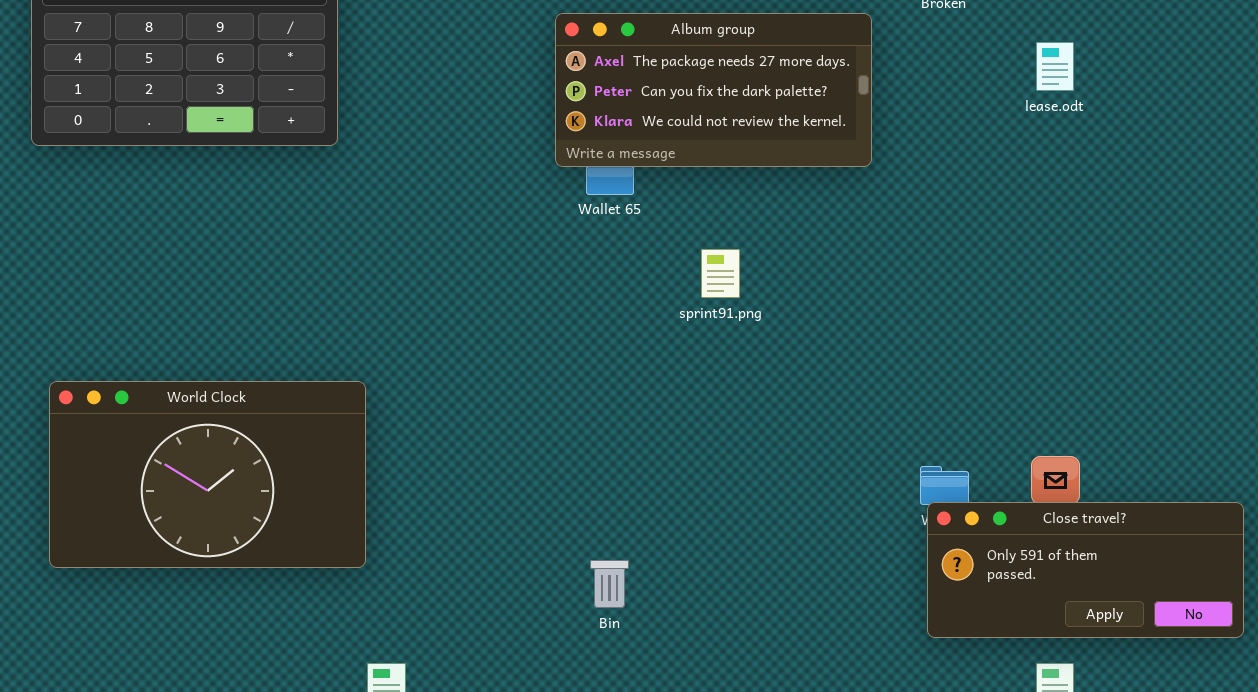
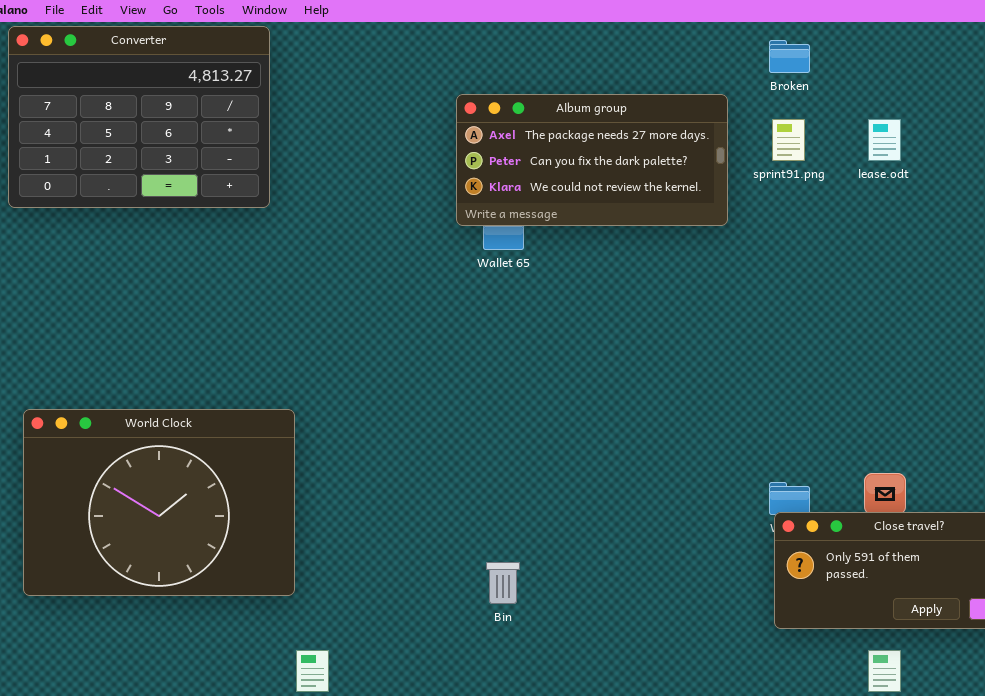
sprint91.png: [701,249,740,298] -> [772,119,805,161], moved
World Clock: [49,381,366,568] -> [23,409,295,596], resized

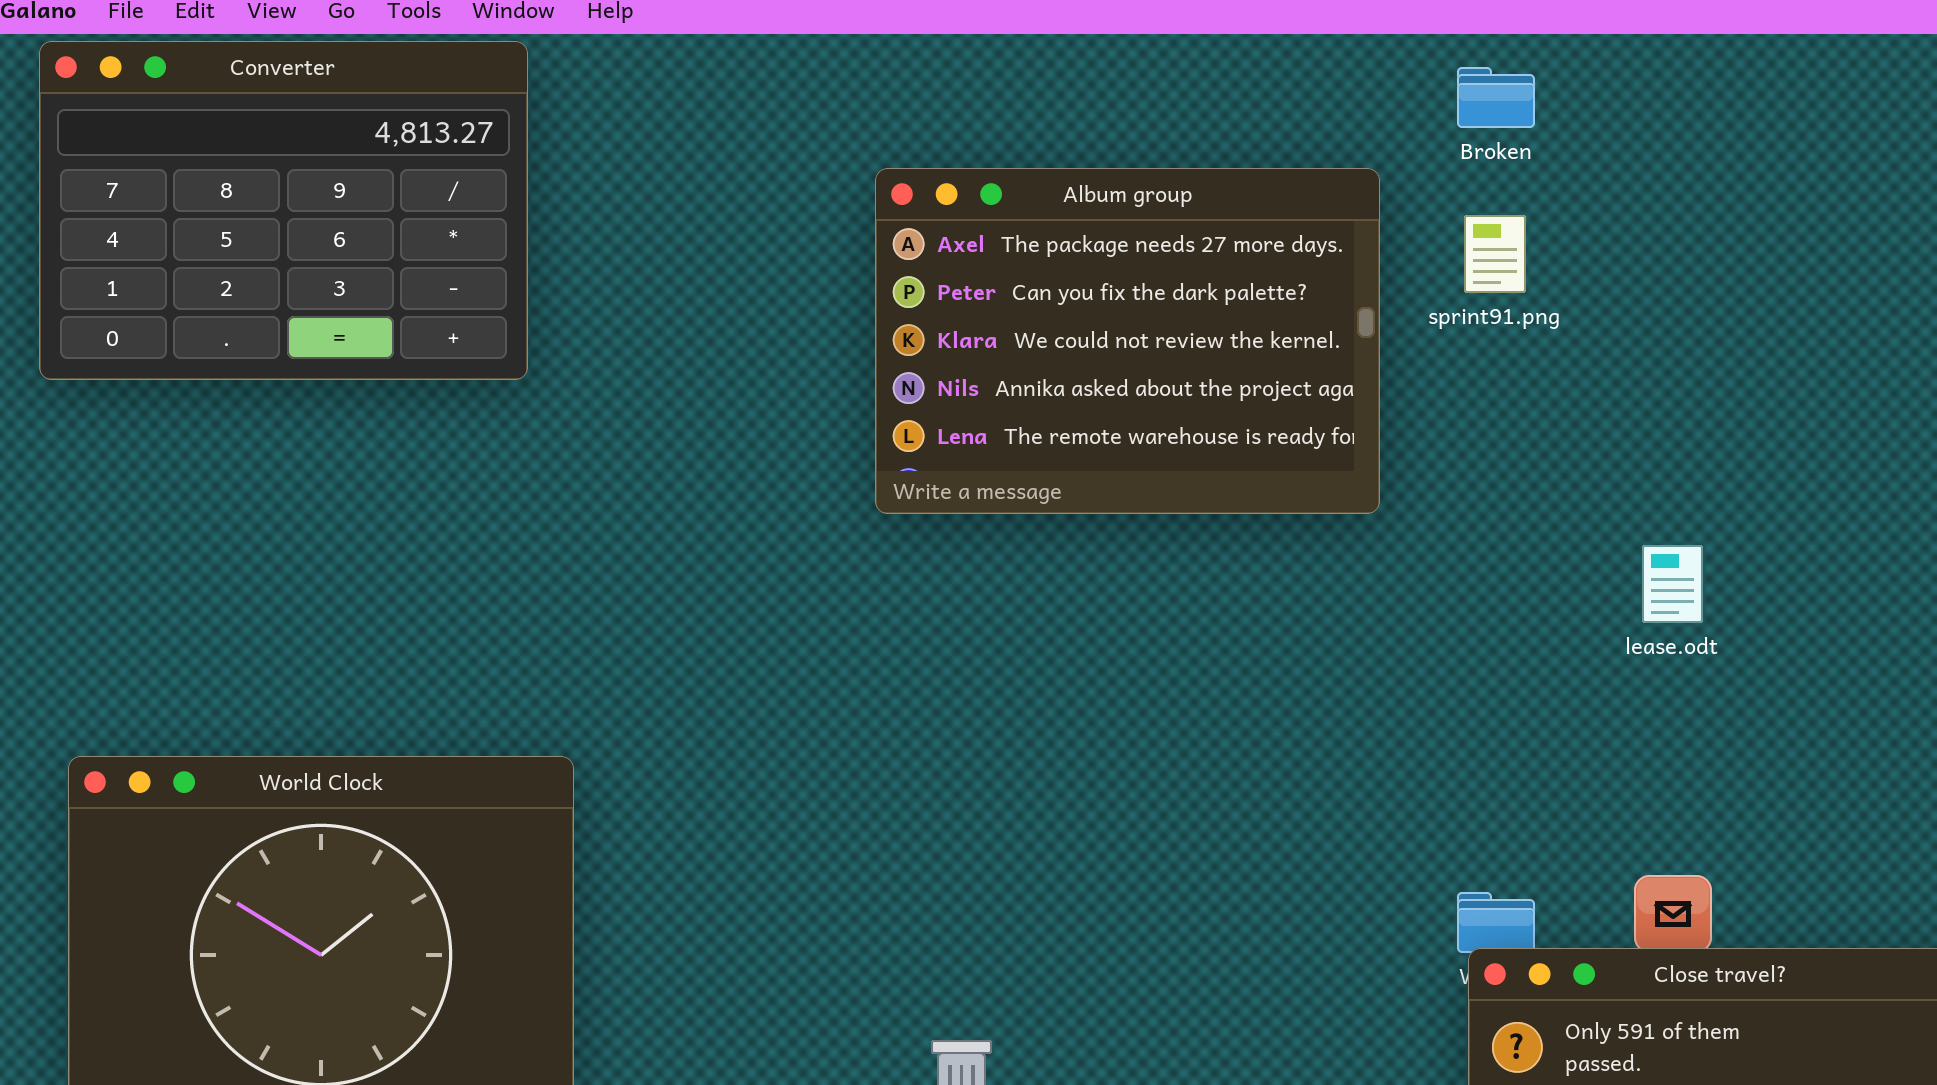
Album group: [456,94,728,226] -> [875,168,1380,514], resized
lease.odt: [868,119,901,161] -> [1642,545,1703,623], moved

